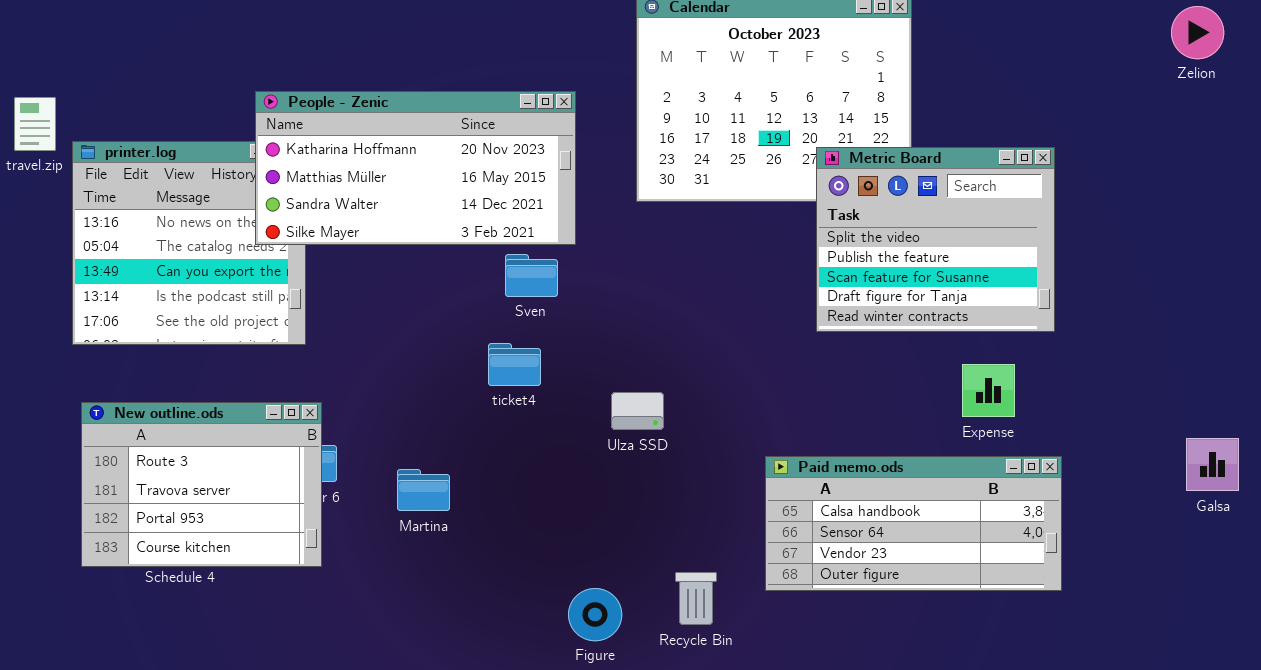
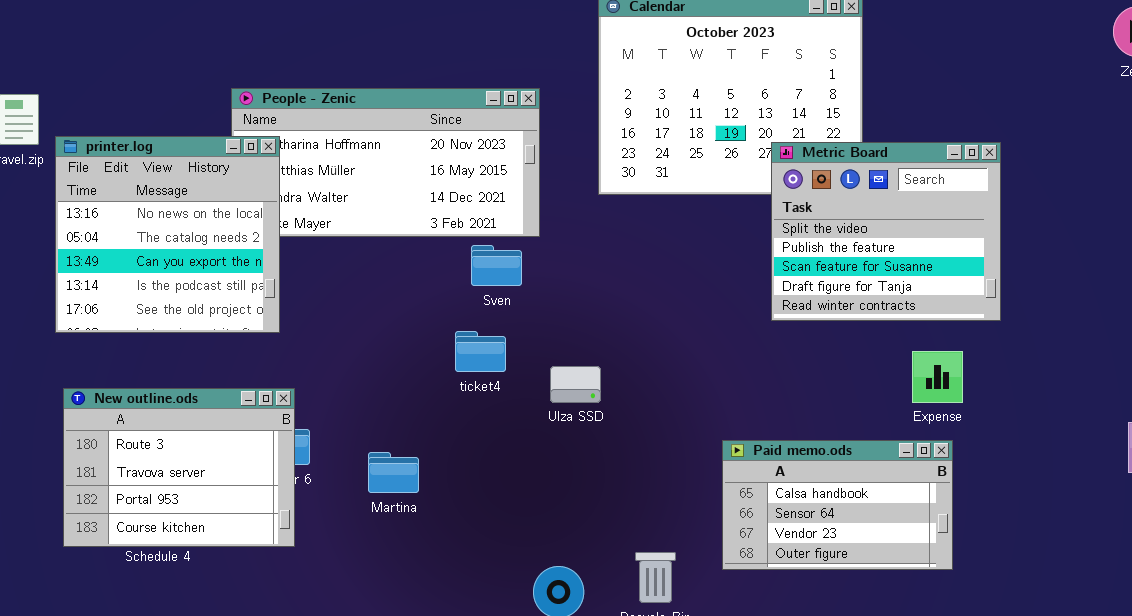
printer.log: [72,141,306,345] -> [55,136,280,333], raised
Ulza SSD: [611,392,664,430] -> [550,366,601,403], moved
Paid memo.ods: [765,456,1062,591] -> [722,440,953,570], resized

